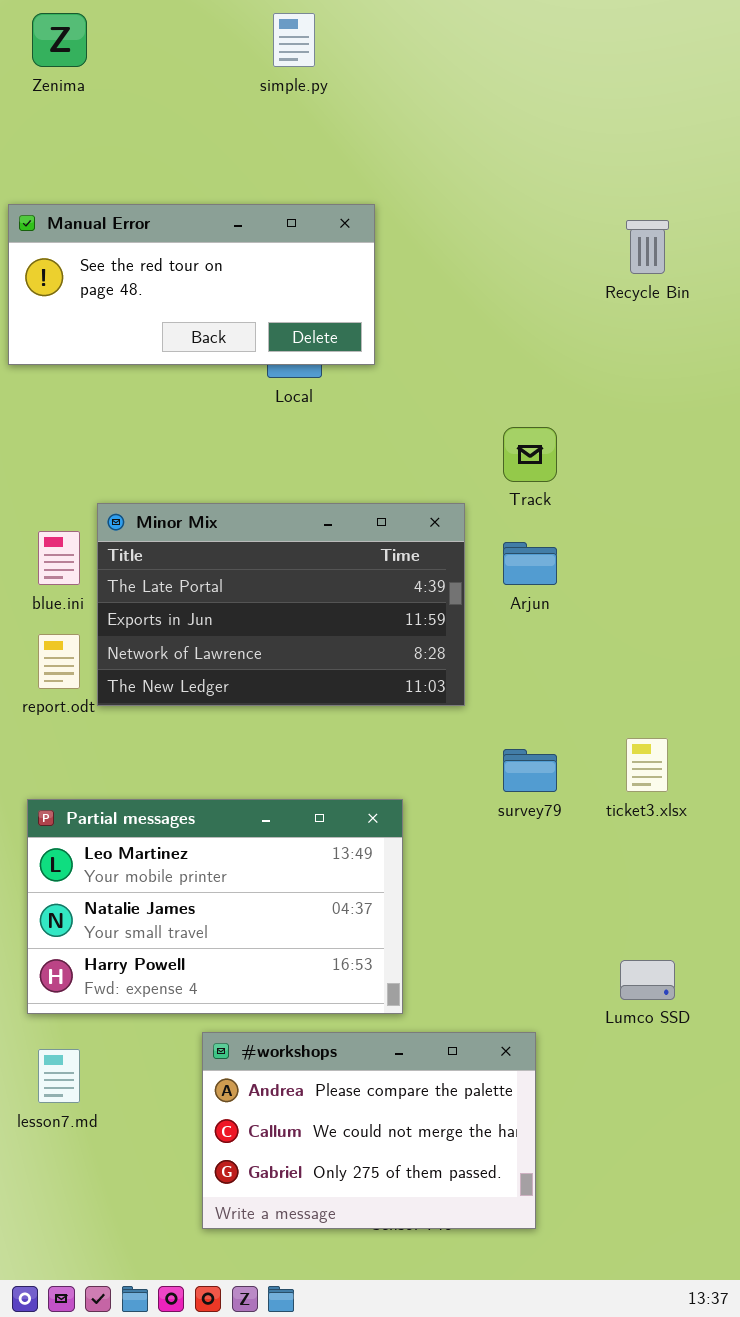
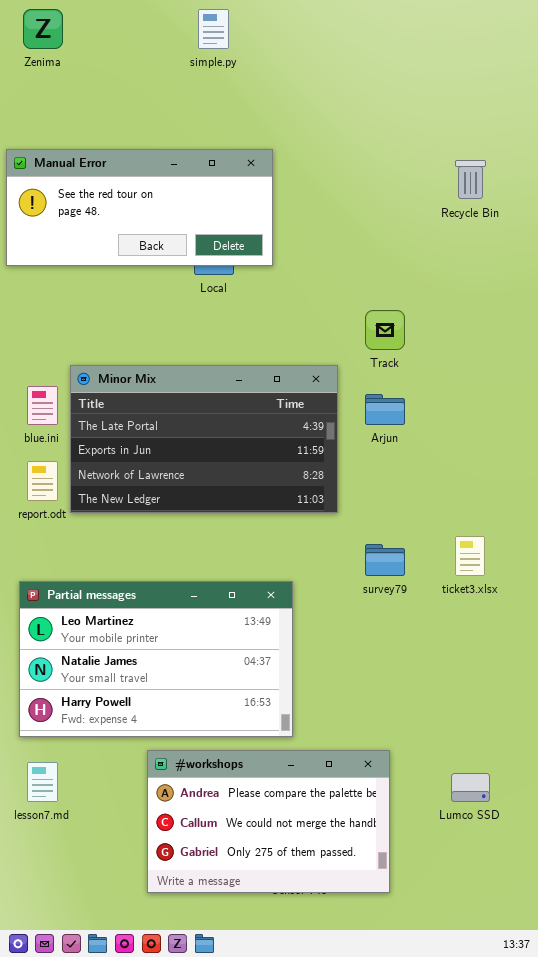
Lumco SSD: [620,960,675,1000] -> [451,773,490,802], moved

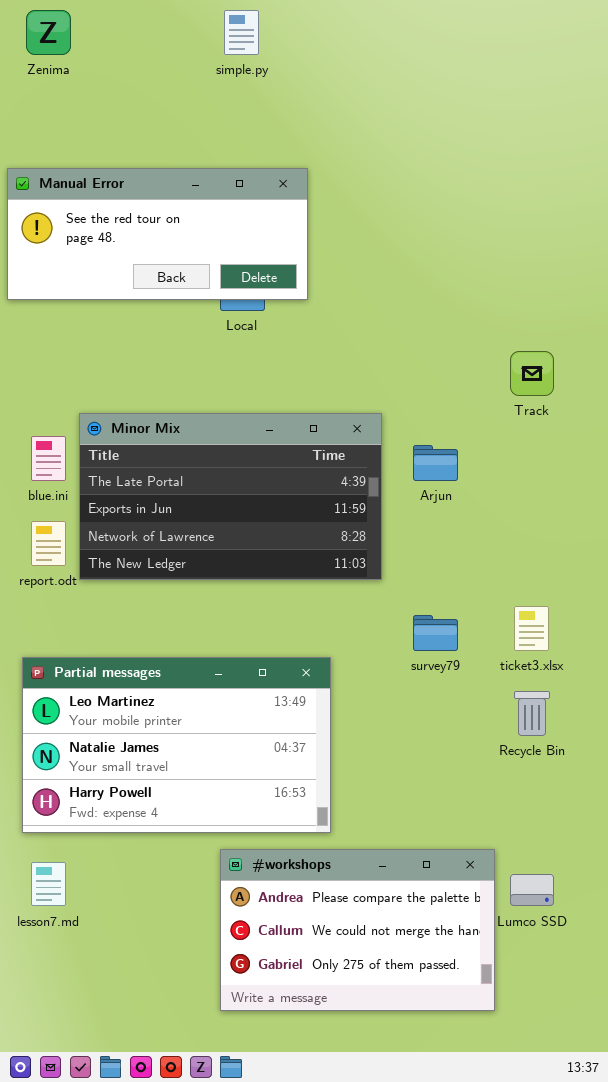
Recycle Bin: [455,160,486,199] -> [514,691,550,736], moved
Track: [365,310,405,350] -> [510,351,554,396], moved
#workshops: [147,750,390,893] -> [220,849,495,1011], moved

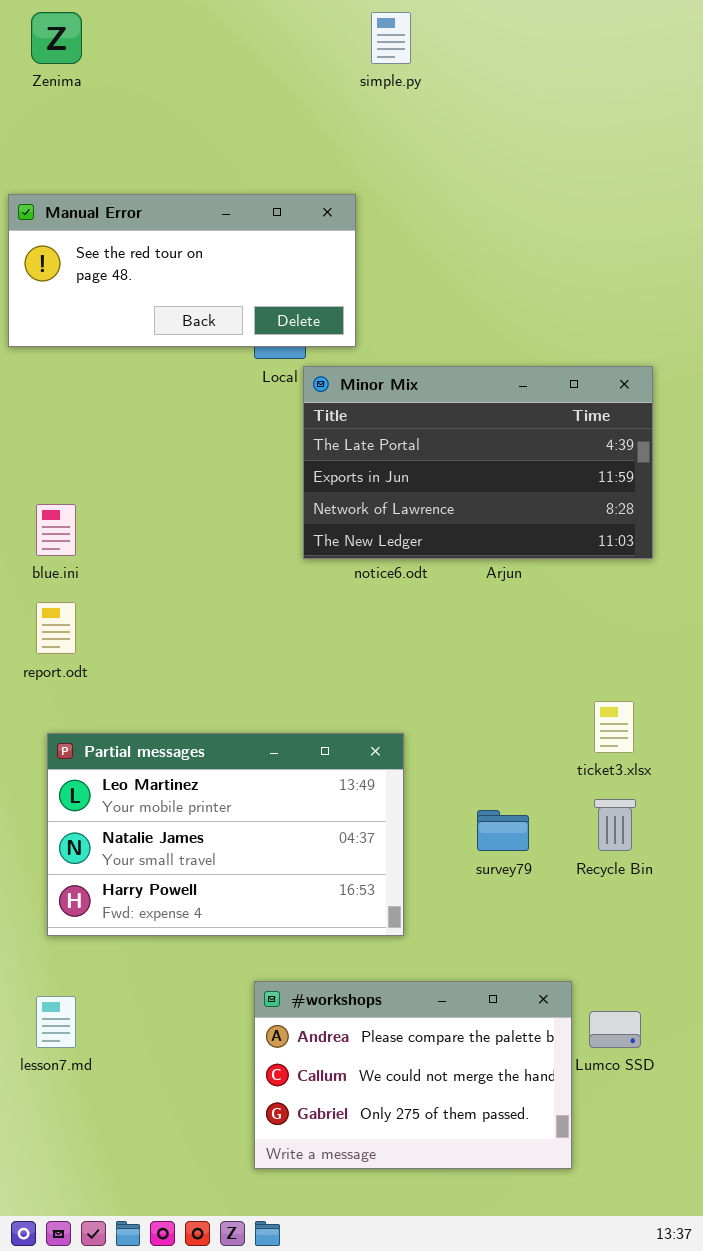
simple.py: [224,10,259,55] -> [371,12,411,64], moved
Minor Mix: [79,413,382,580] -> [303,366,653,559], moved
survey79: [413,615,458,651] -> [477,810,529,851], moved
Partial messages: [22,657,331,833] -> [47,733,404,936], moved

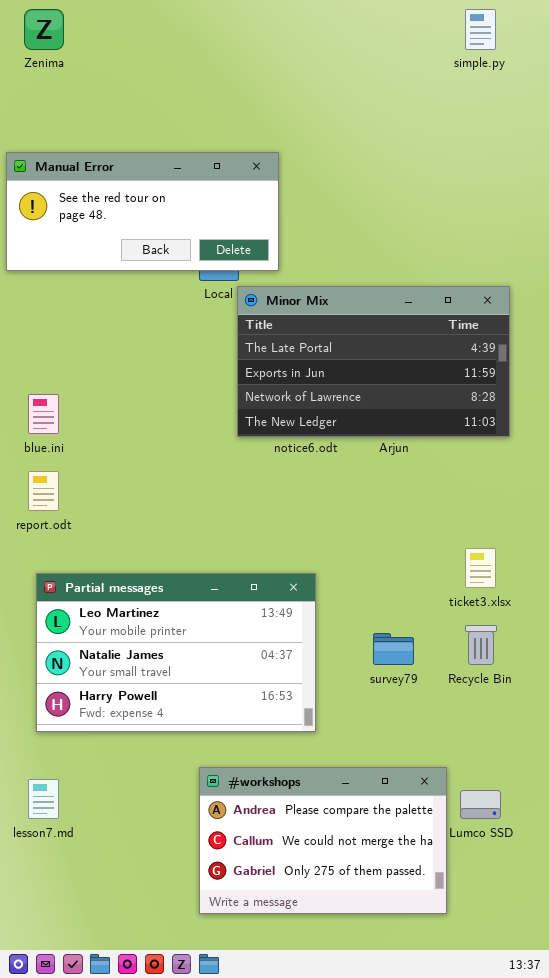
simple.py: [371,12,411,64] -> [465,9,496,50], moved

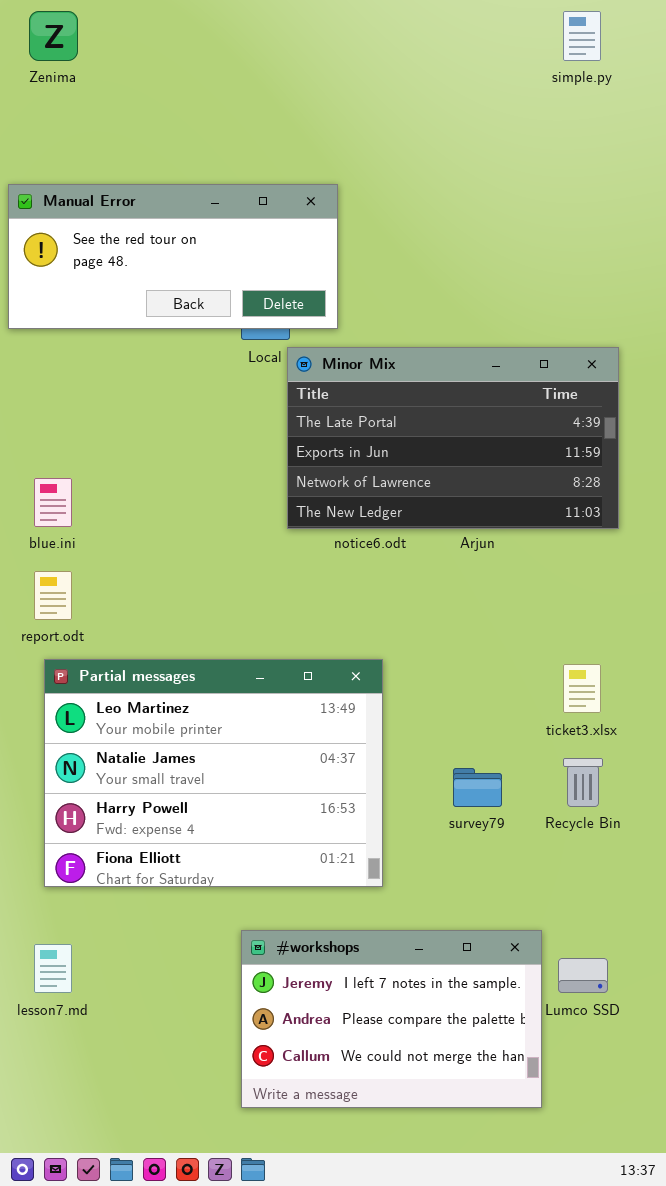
Partial messages: [36,573,316,732] -> [44,659,383,887], resized
#workshops: [199,767,447,914] -> [241,930,542,1108], scrolled up 1 row

